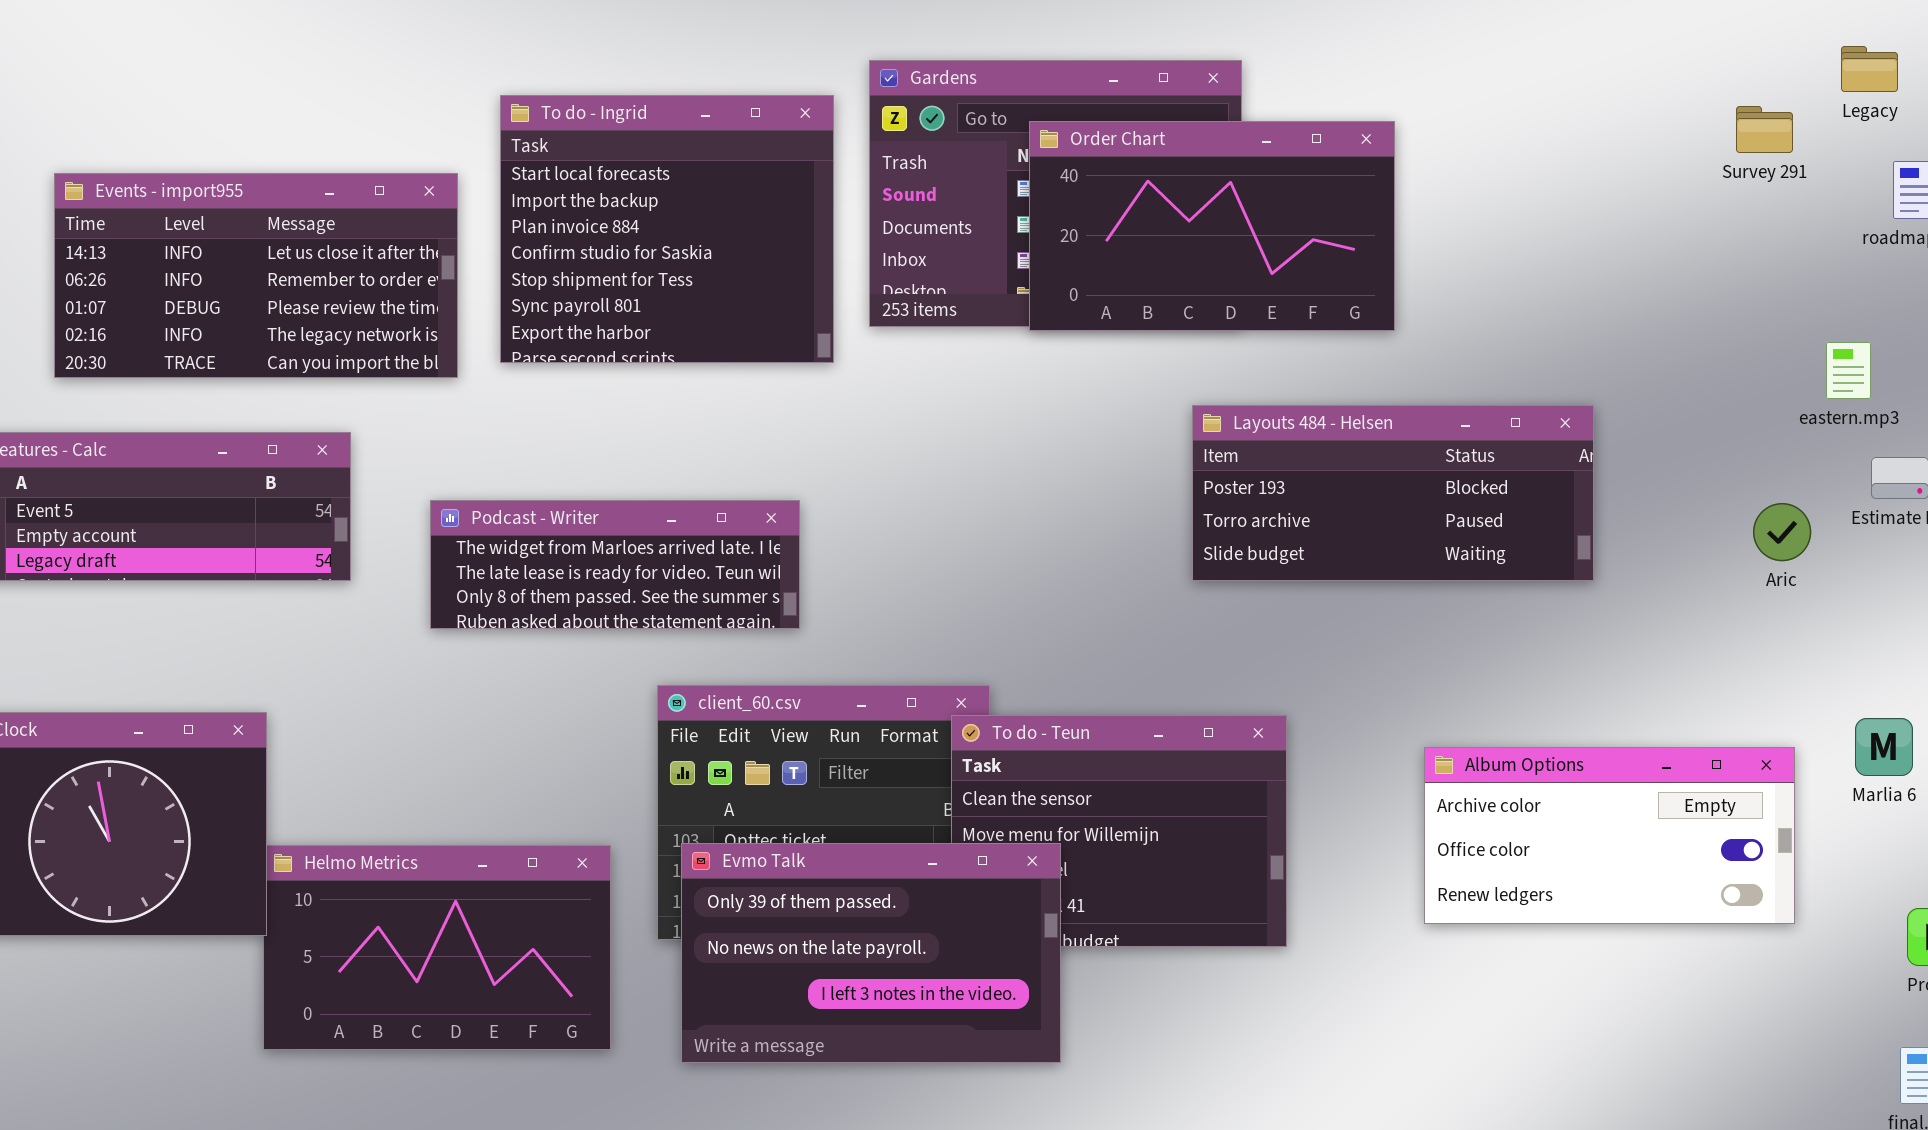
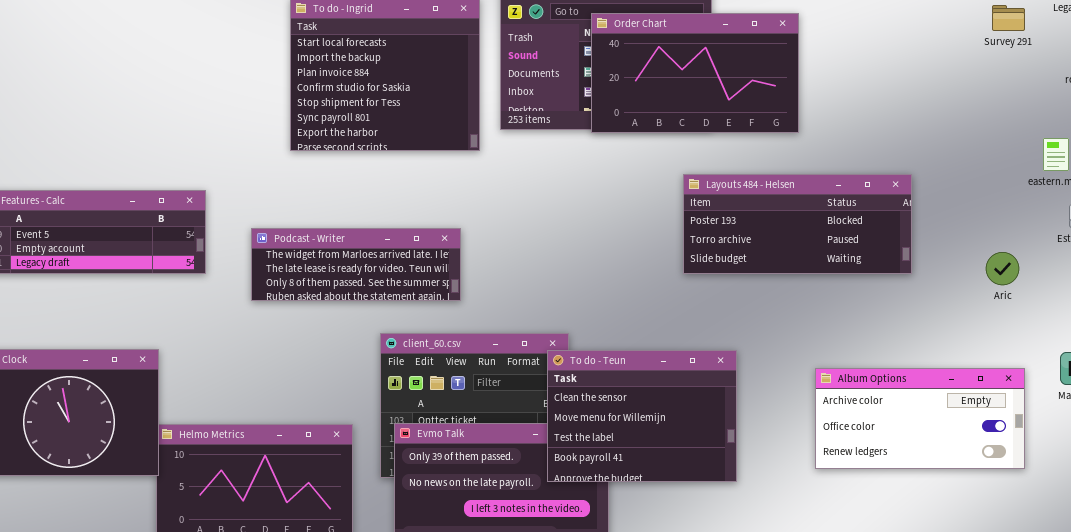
Events - import955: [54,173,458,378] -> none, closed
Aric: [1753,503,1811,561] -> [986,252,1019,285], moved
To do - Teun: [951,715,1287,947] -> [547,350,737,482], raised

